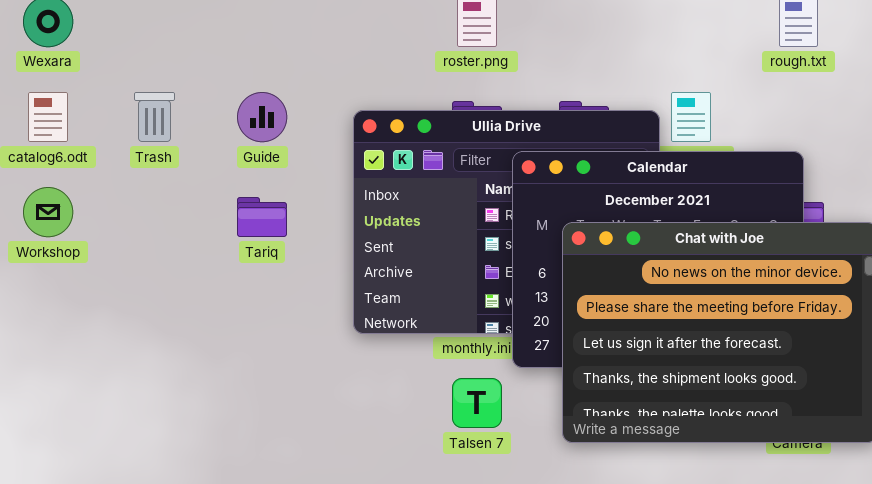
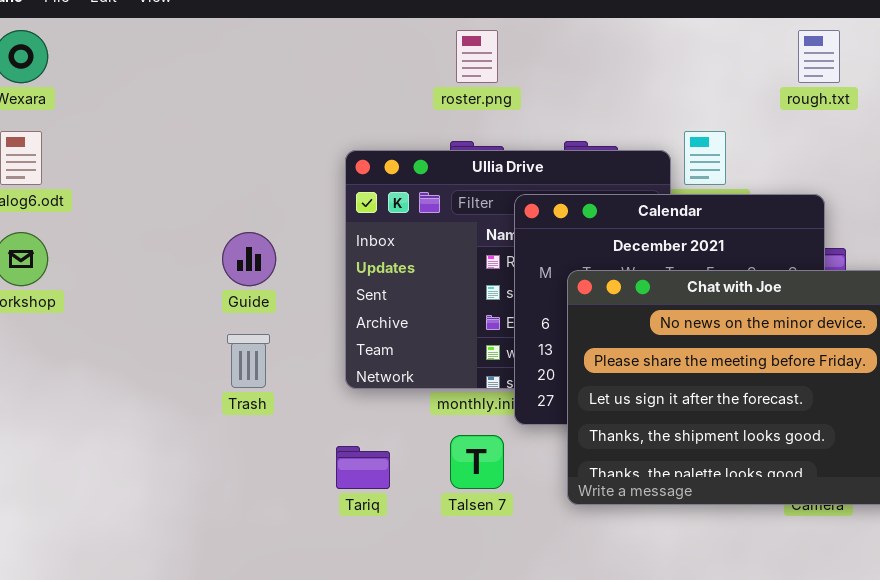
Trash: [134,92,175,142] -> [227,334,270,388], moved
Guide: [237,92,287,142] -> [222,232,276,286], moved
Tariq: [237,197,287,237] -> [336,446,390,489], moved

